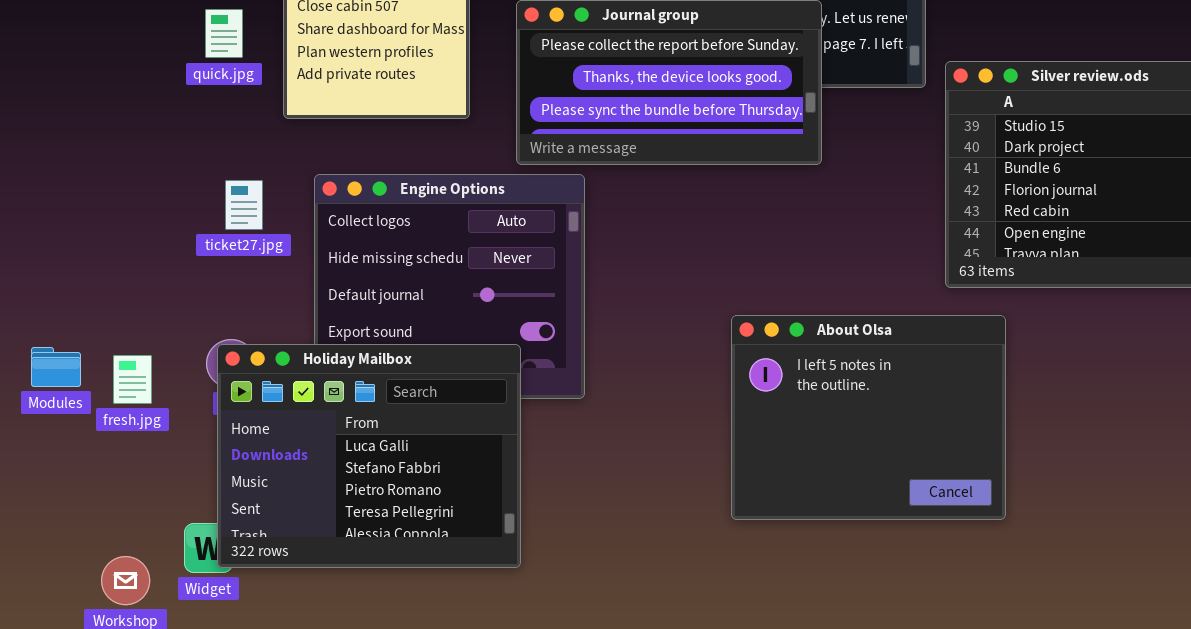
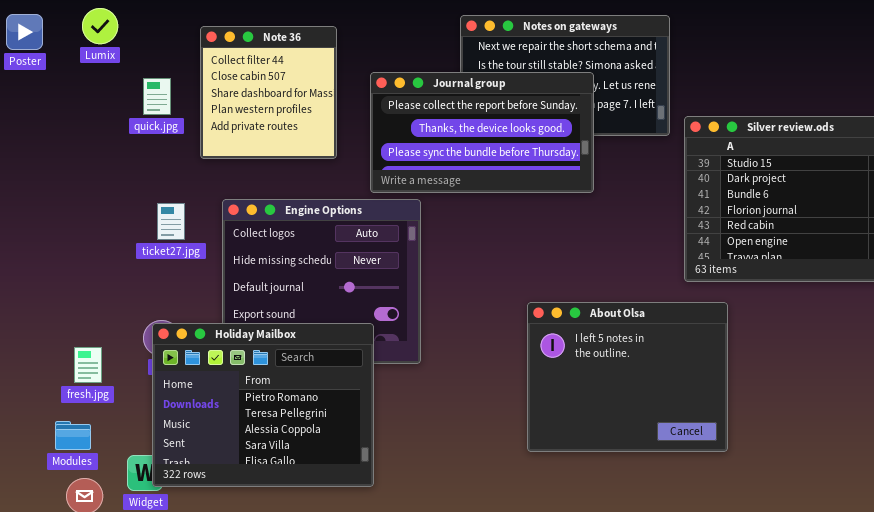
Holiday Mailbox: [217,344,521,568] -> [152,323,374,487], scrolled down 2 rows
Modules: [31,347,81,387] -> [55,421,91,450], moved
fresh.jpg: [113,355,152,404] -> [74,347,102,383], moved

